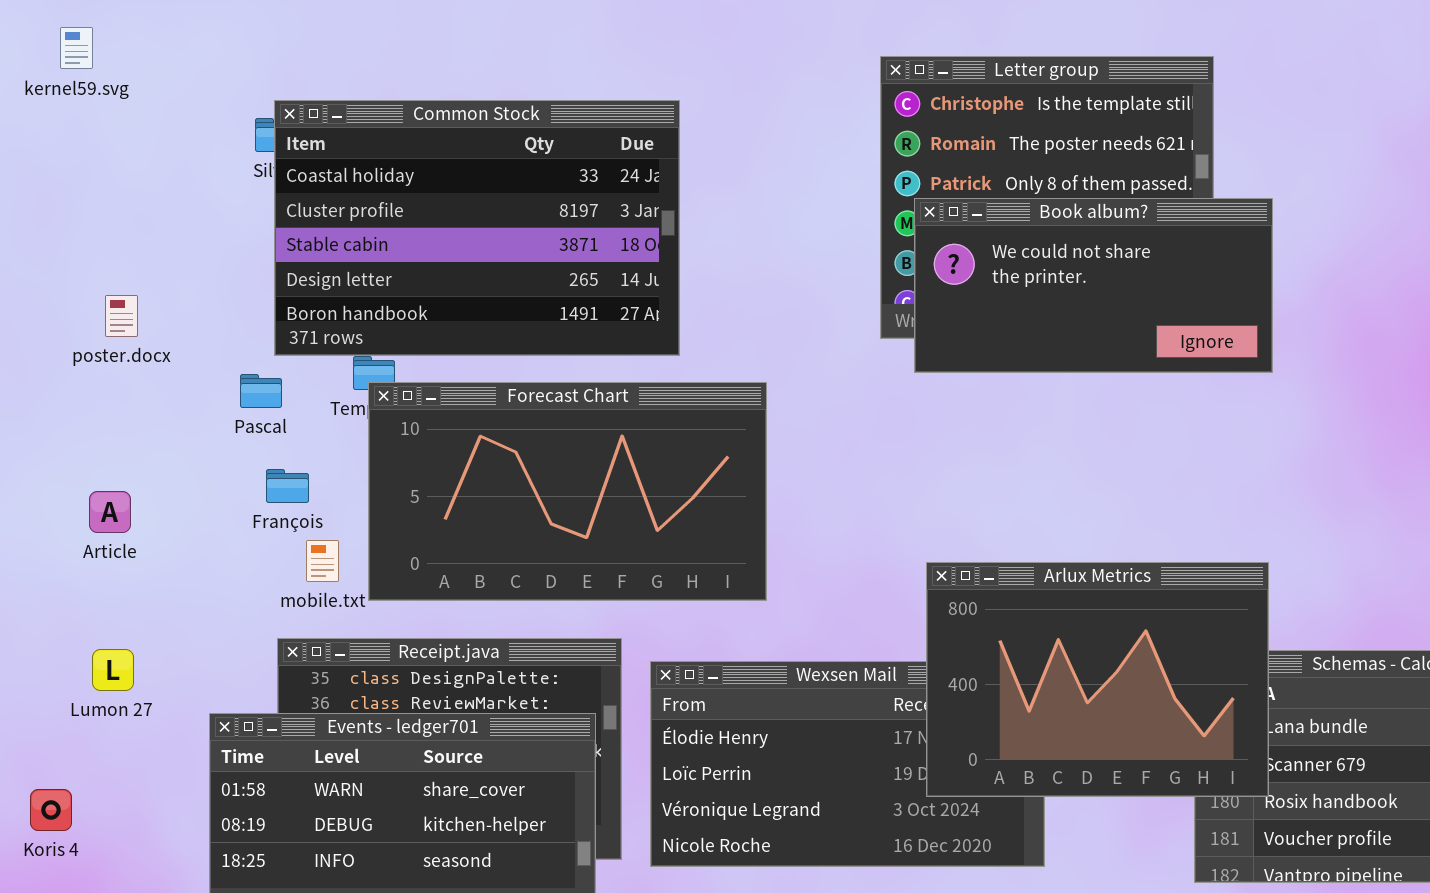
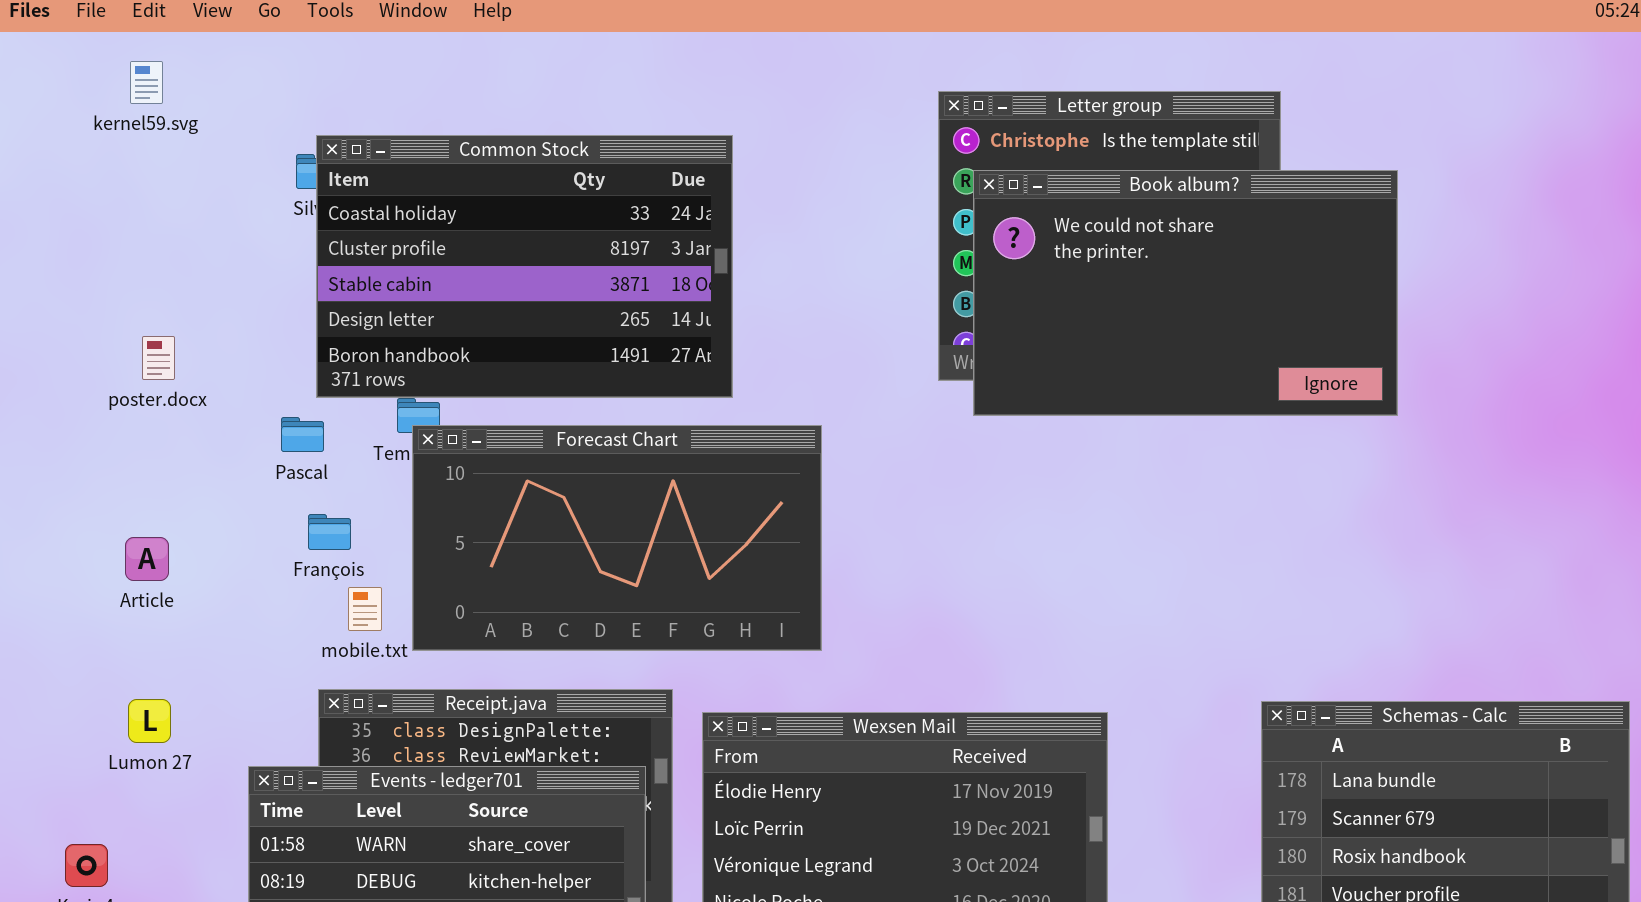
kernel59.svg: [60,27,93,69] -> [130,61,163,104], moved
Book album?: [914,198,1273,373] -> [973,170,1398,416], resized
Arlux Metrics: [926,562,1269,797] -> none, closed

